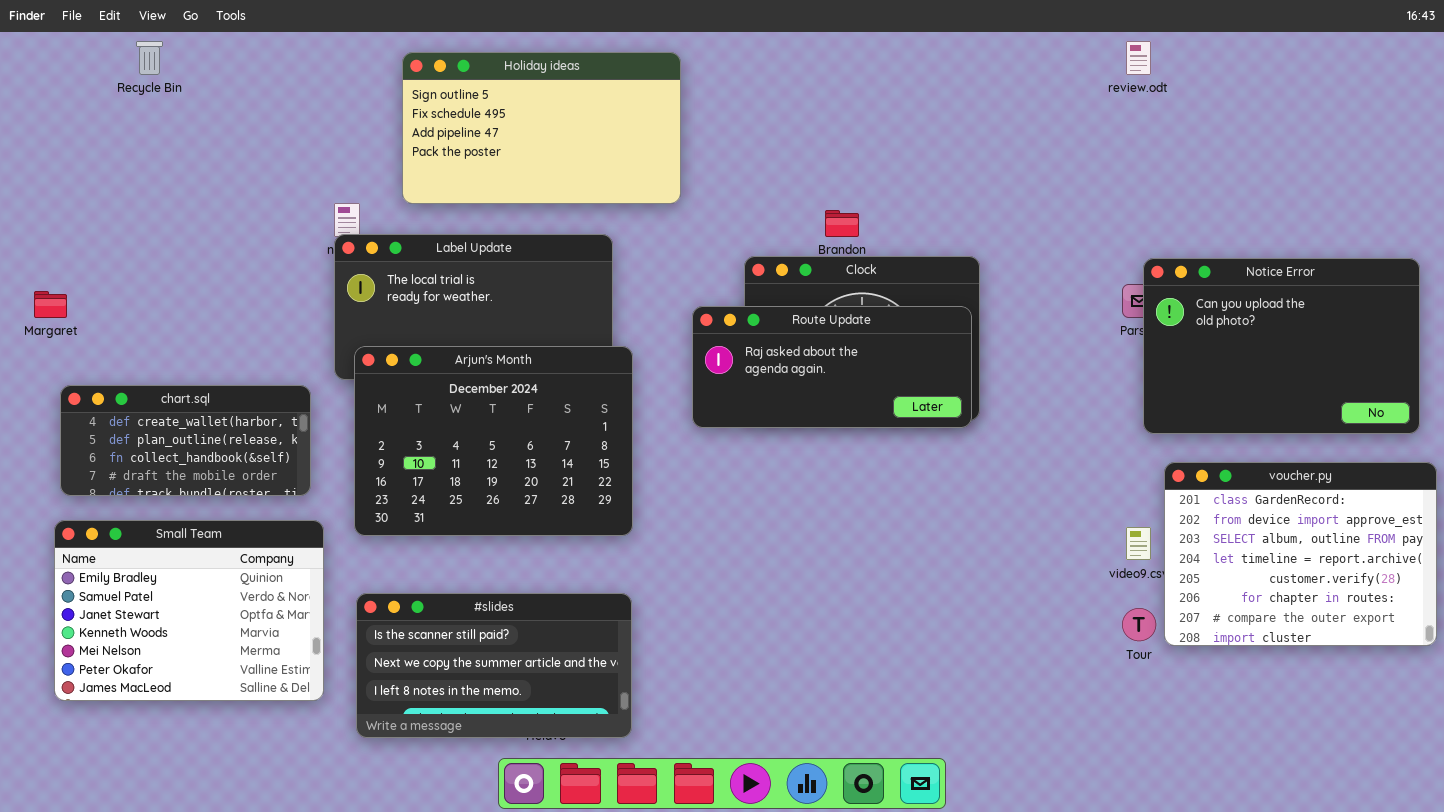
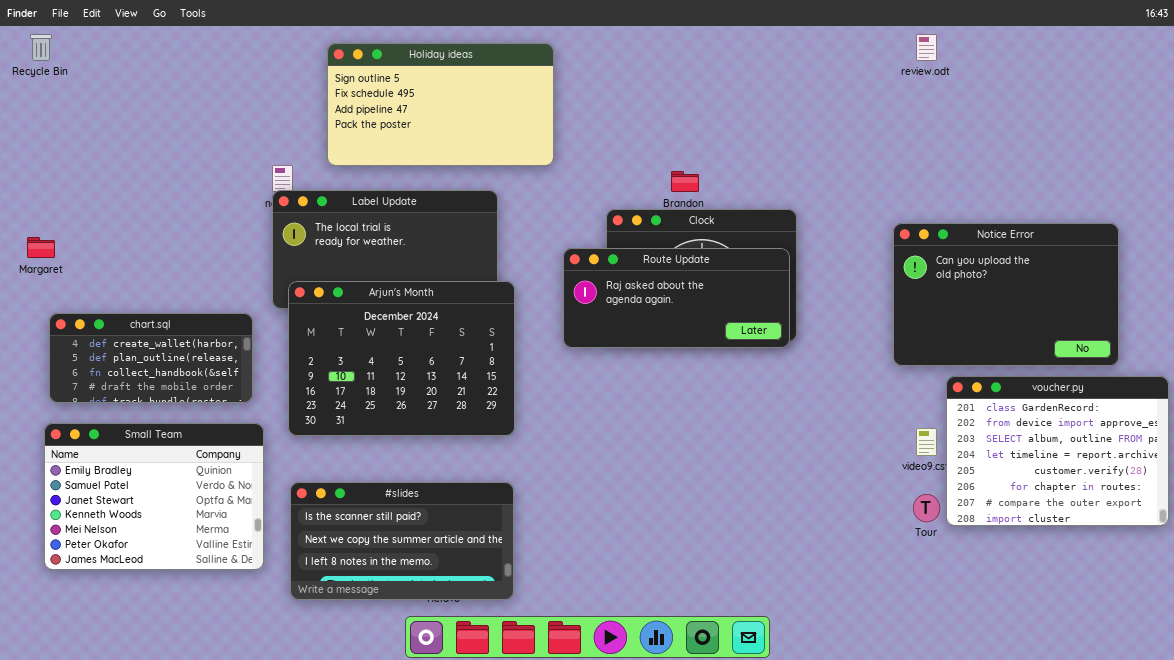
Recycle Bin: [136,41,163,75] -> [30,34,52,61], moved
Notice Error: [1143,258,1420,434] -> [893,223,1119,366], moved

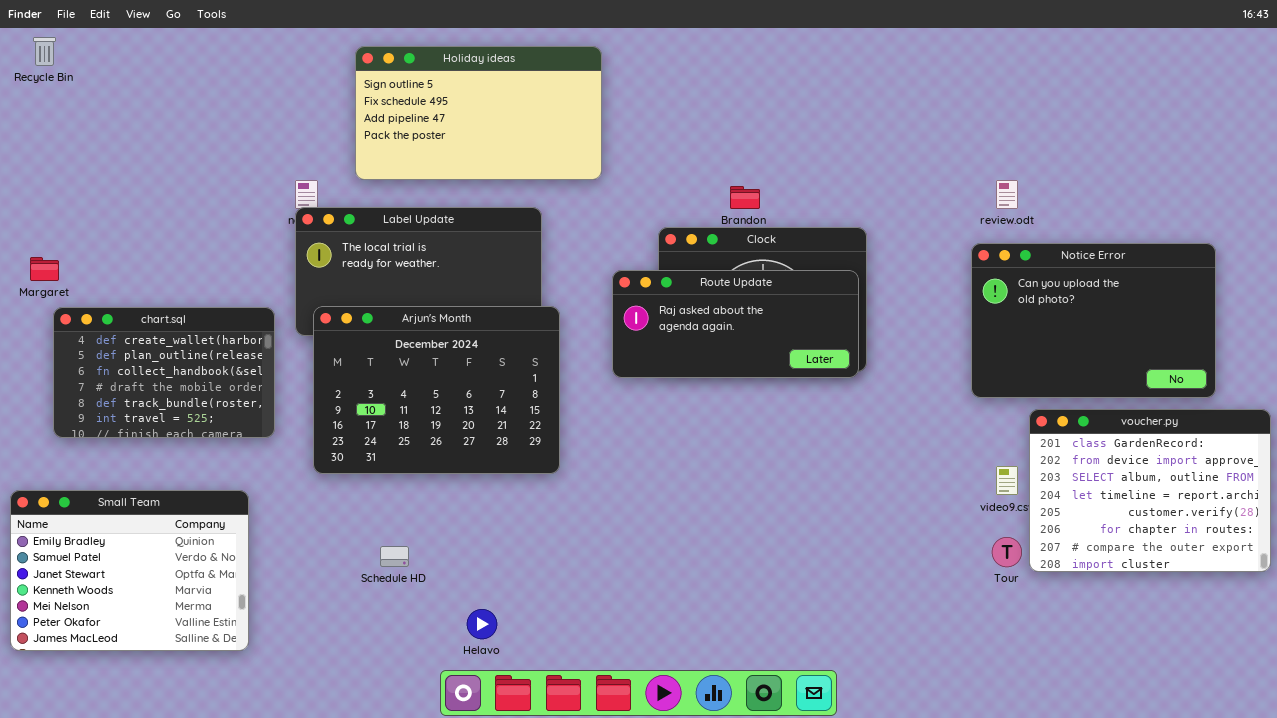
review.odt: [916,34,937,61] -> [996,180,1018,209], moved
chart.sql: [49,313,253,403] -> [53,307,275,438], resized
Small Team: [44,423,264,570] -> [10,490,249,651], moved
#slides: [290,482,514,600] -> none, closed

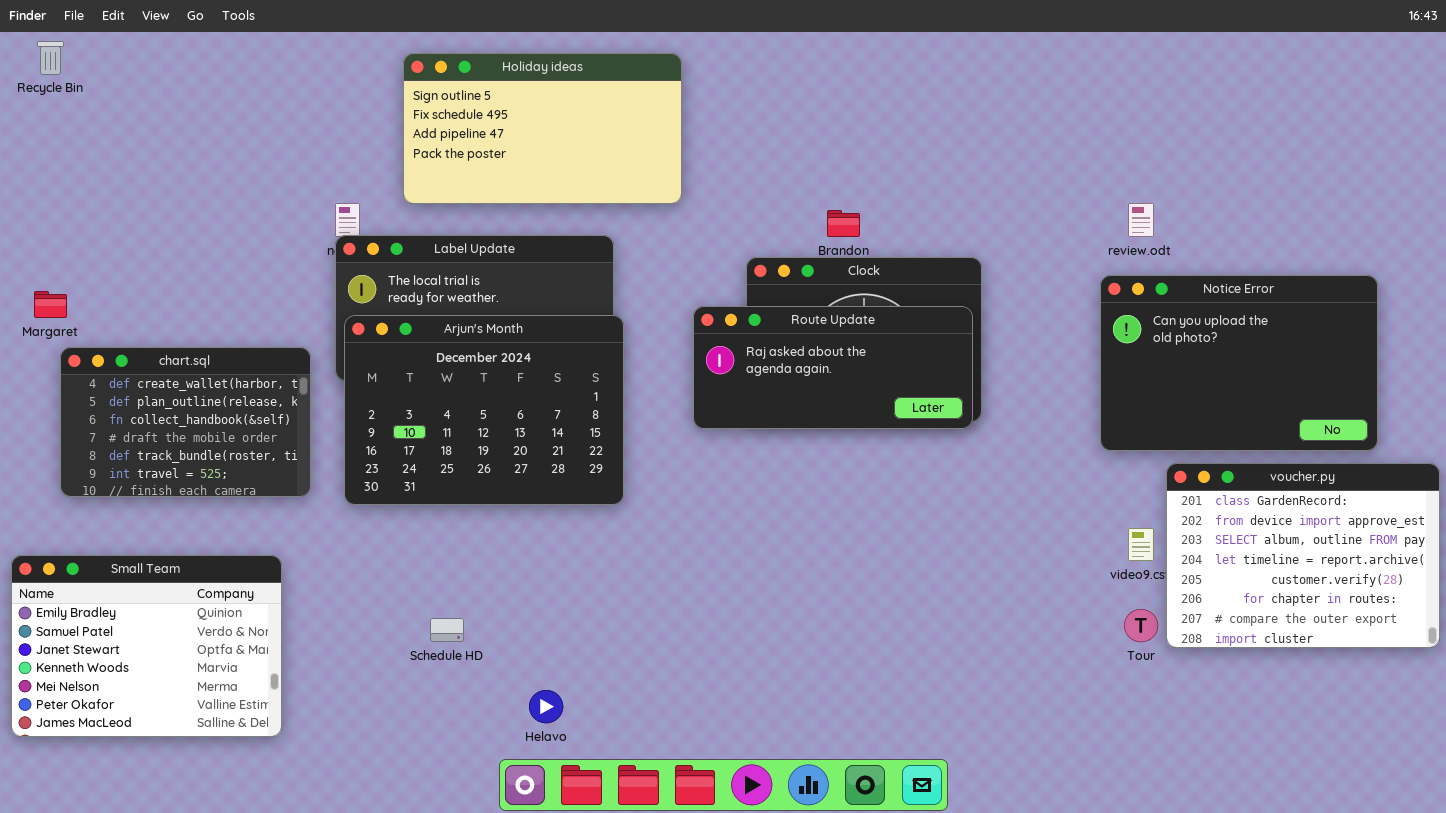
Arjun's Month: [313,306,560,474] -> [344,315,624,505], moved

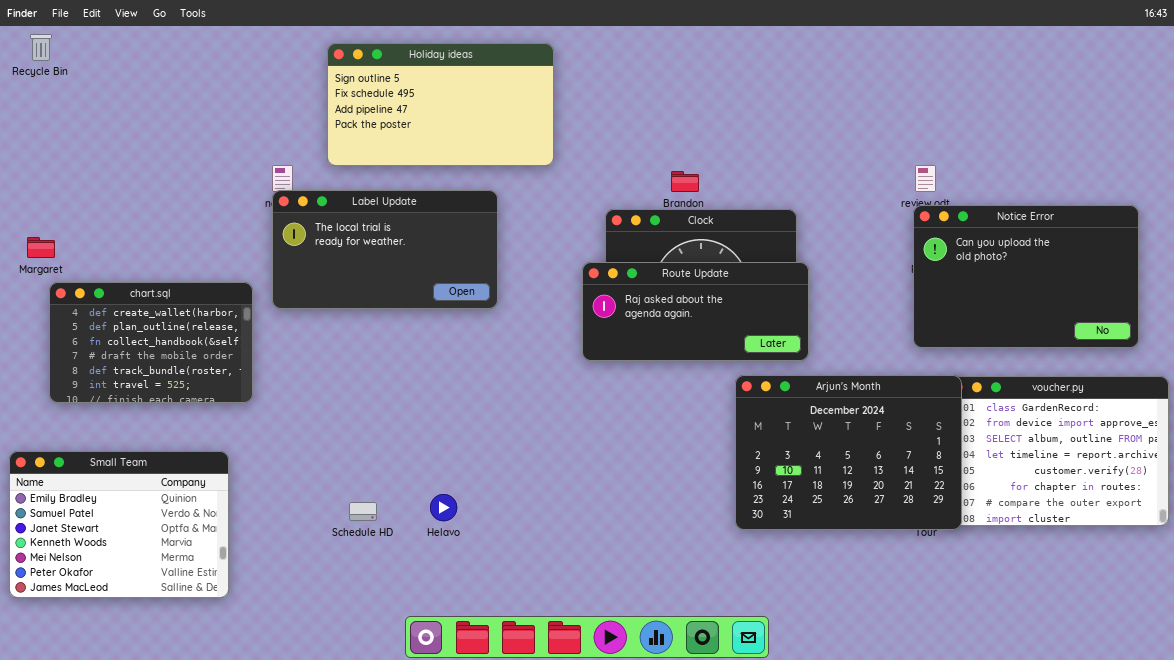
Notice Error: [1100,275,1378,451] -> [913,205,1139,348], moved
Route Update: [693,306,973,429] -> [582,262,809,361], moved
Arjun's Month: [344,315,624,505] -> [735,375,962,530], moved
Helavo: [529,690,563,723] -> [430,494,457,521], moved

